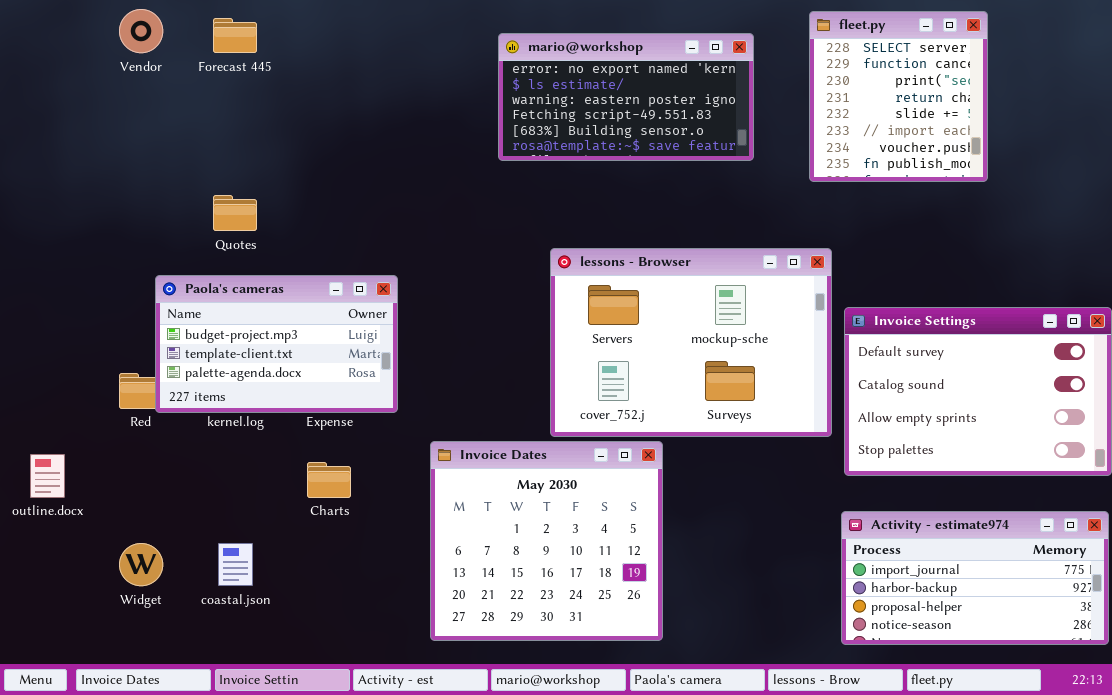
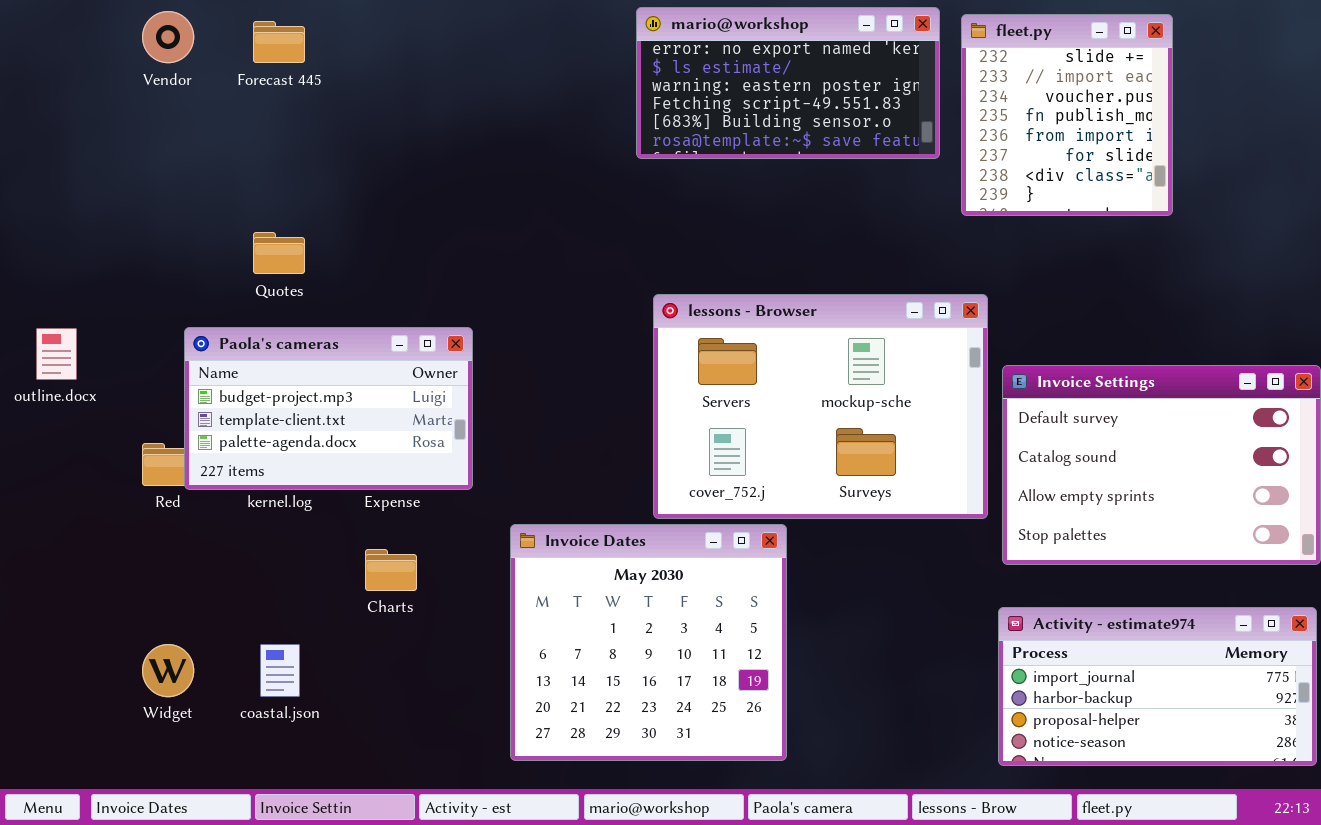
fleet.py: [809,11,988,182] -> [961,14,1173,216], scrolled down 4 rows
mario@workshop: [498,33,754,161] -> [636,7,940,159], moved
outline.docx: [30,454,65,498] -> [36,328,77,380], moved

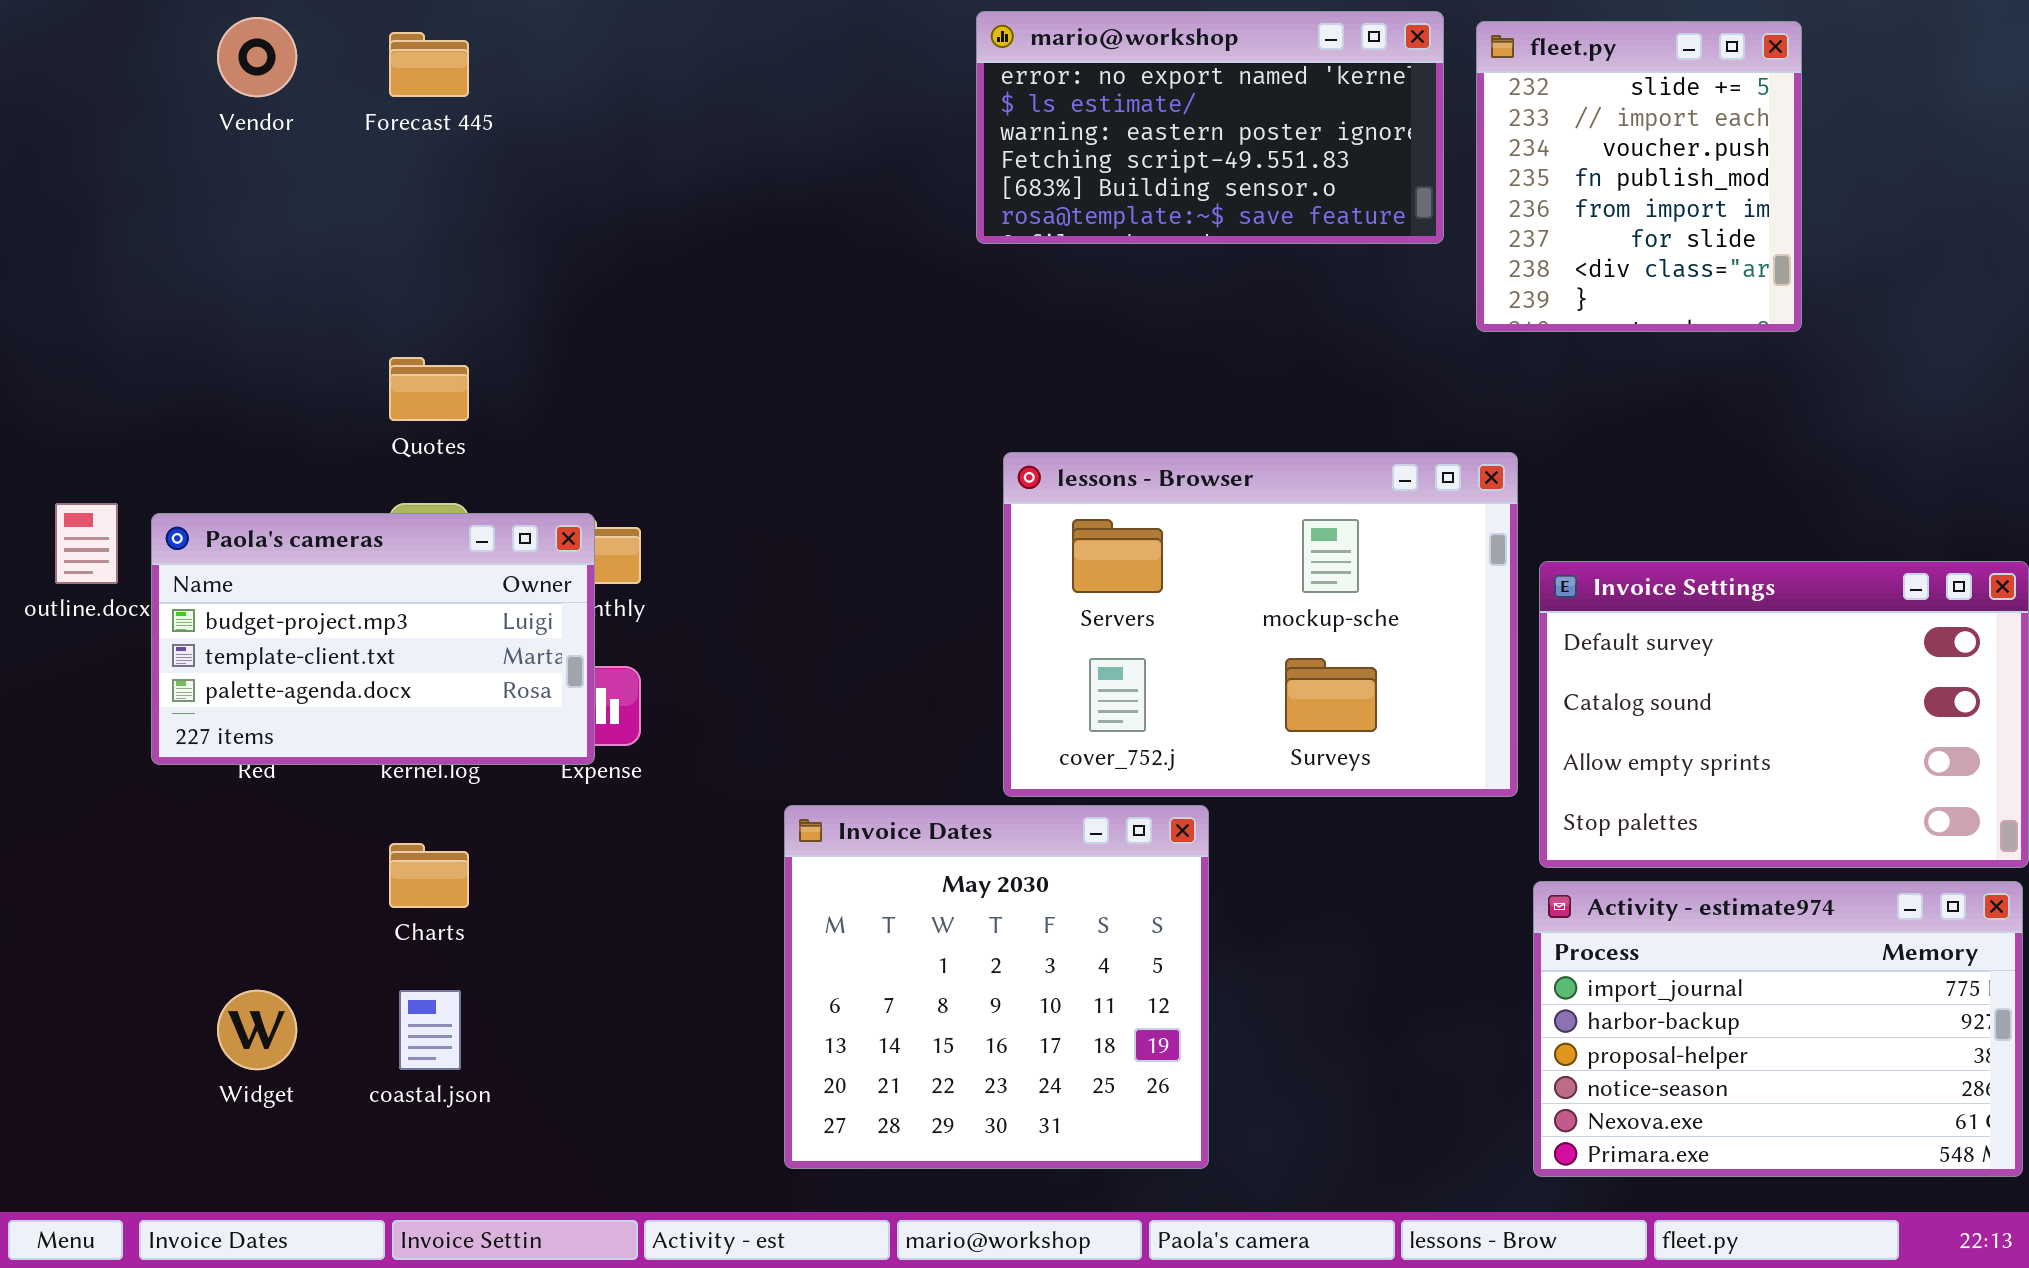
Paola's cameras: [184,327,473,490] -> [151,513,595,765], moved
Charts: [365,549,417,591] -> [389,843,469,908], moved
Activity - estimate974: [998,607,1317,766] -> [1533,881,2023,1177], resized

